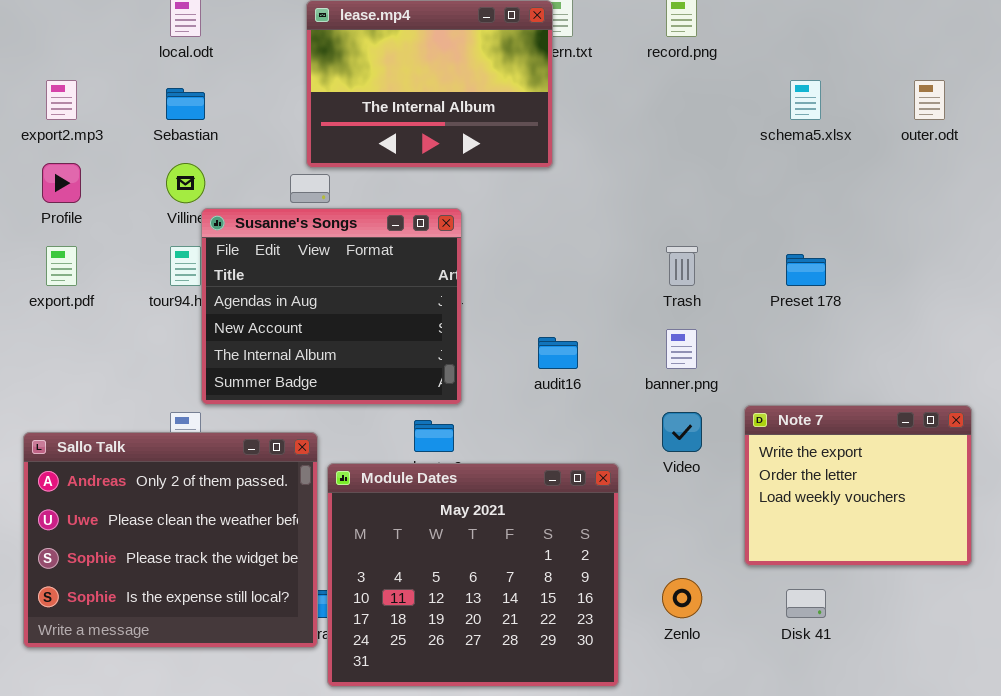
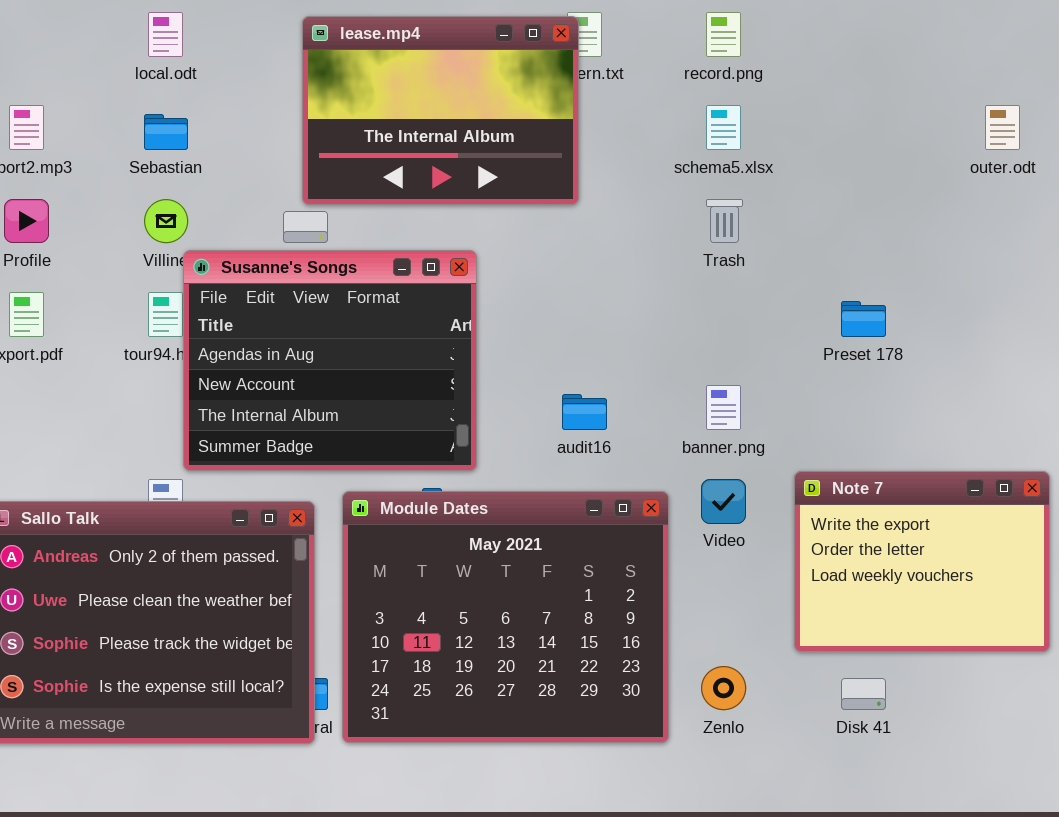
schema5.xlsx: [790,80,821,120] -> [706,105,741,150], moved
Trash: [666,246,698,286] -> [706,199,743,243], moved
Module Dates: [327,463,619,687] -> [342,491,669,743], moved

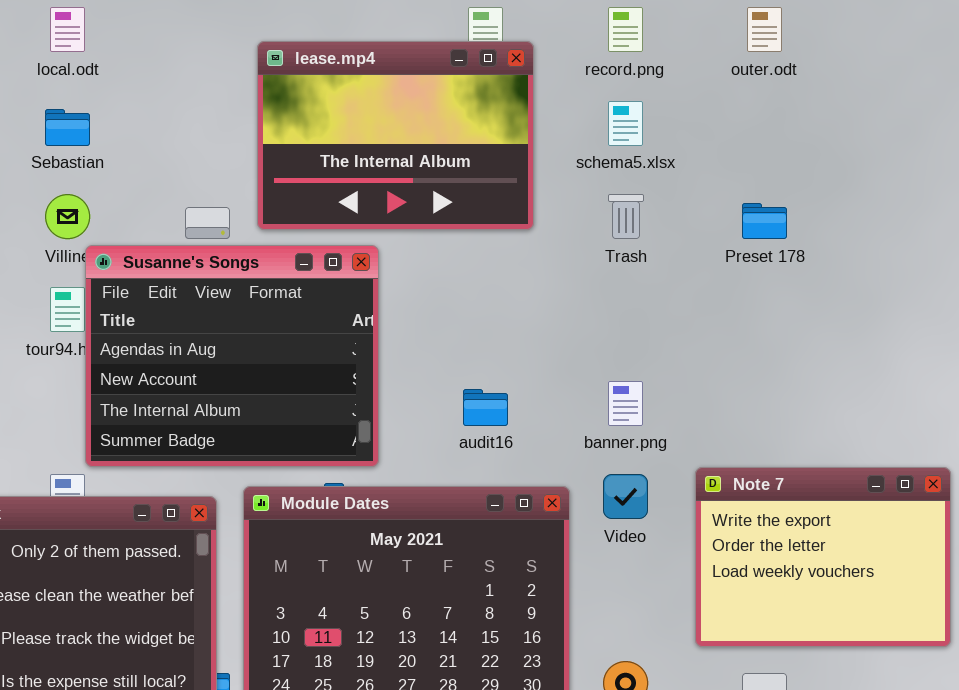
lease.mp4: [302,16,579,205] -> [257,41,534,230], moved
outer.odt: [985,105,1020,150] -> [747,7,782,52], moved
Preset 178: [841,301,886,337] -> [742,203,787,239], moved

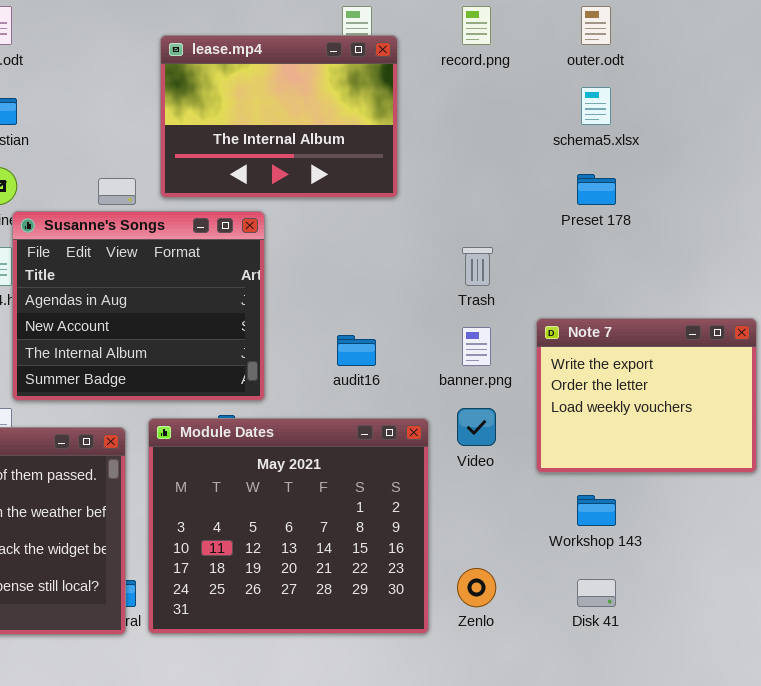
schema5.xlsx: [608,101,643,146] -> [581,87,611,125], moved
Trash: [608,194,644,239] -> [462,247,493,286], moved
Note 7: [695,467,951,647] -> [536,318,757,473], moved

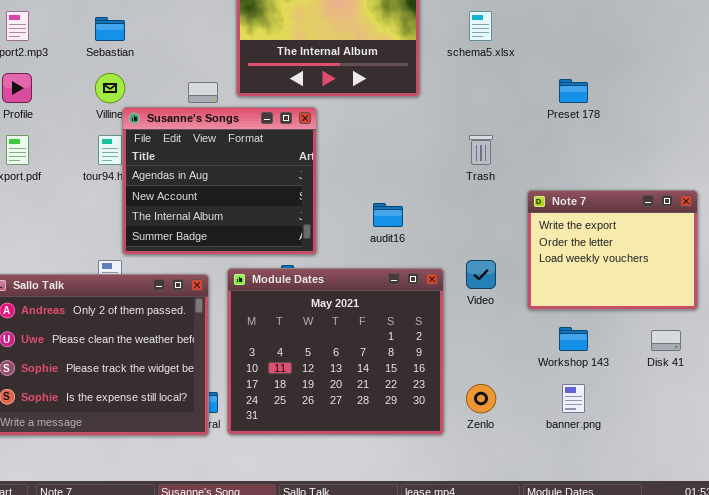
schema5.xlsx: [581,87,611,125] -> [469,11,492,41], moved
banner.png: [462,327,491,366] -> [562,384,585,413], moved
Disk 41: [577,579,616,607] -> [651,330,681,351], moved

